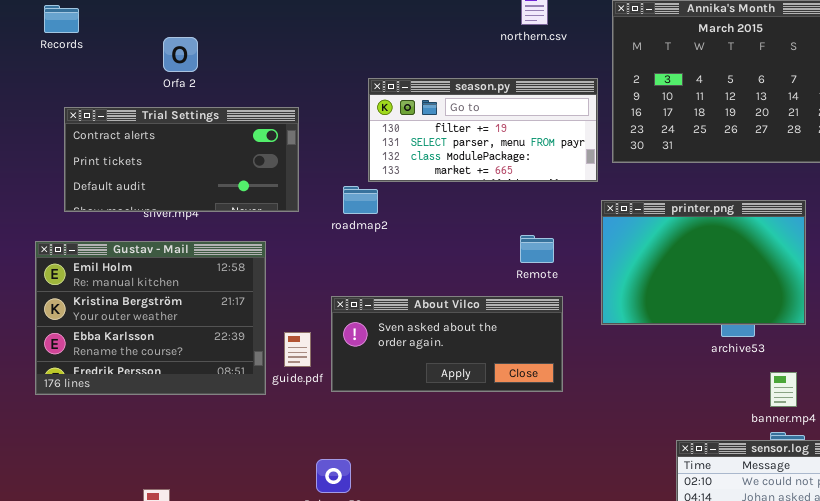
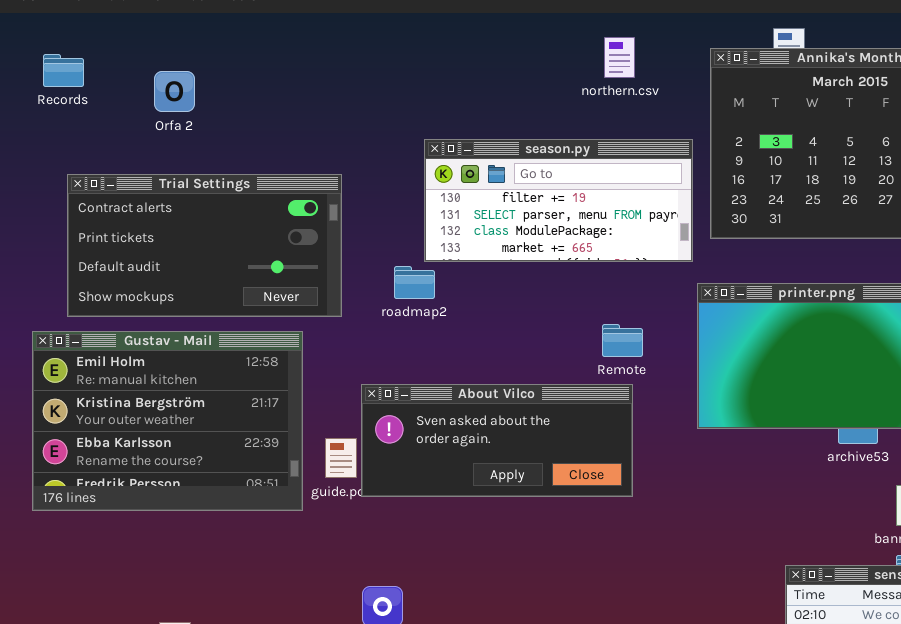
Orfa 2: [163,37,198,72] -> [154,71,195,112], moved
Trial Settings: [64,107,299,212] -> [67,174,342,317], resized
About Vilco: [331,296,563,392] -> [361,384,633,497], moved

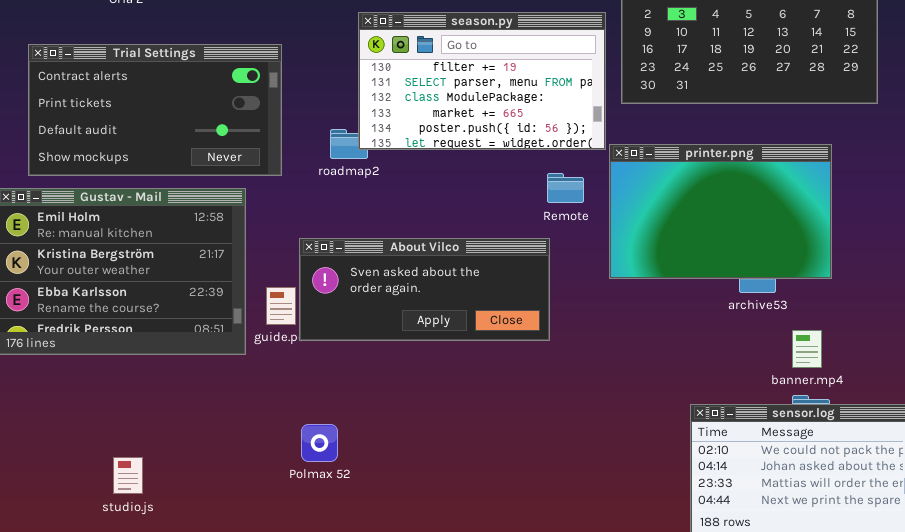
season.py: [424,139,693,262] -> [358,12,606,150], resized
Remote: [602,324,643,357] -> [547,173,584,203], moved

